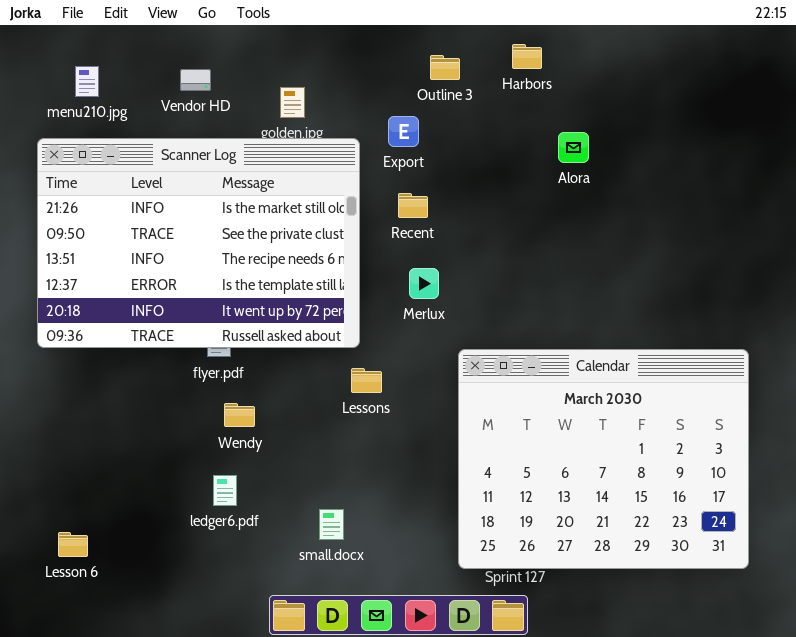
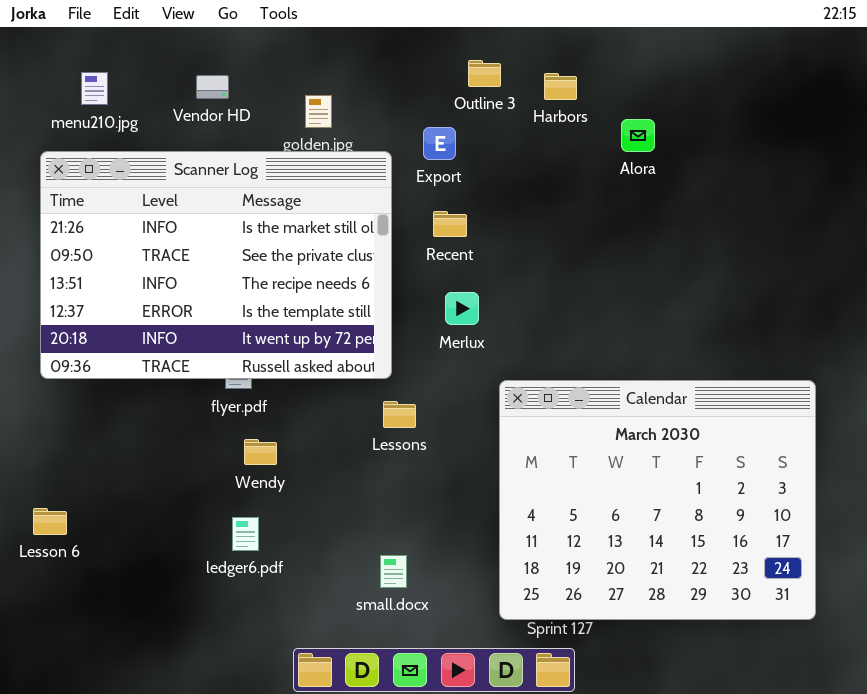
Harbors: [512,44,542,69] -> [544,73,577,100], moved
Alora: [558,132,589,163] -> [621,119,655,152], moved
small.docx: [319,509,344,540] -> [380,555,407,588], moved
Lesson 6: [58,532,88,557] -> [33,508,67,535], moved

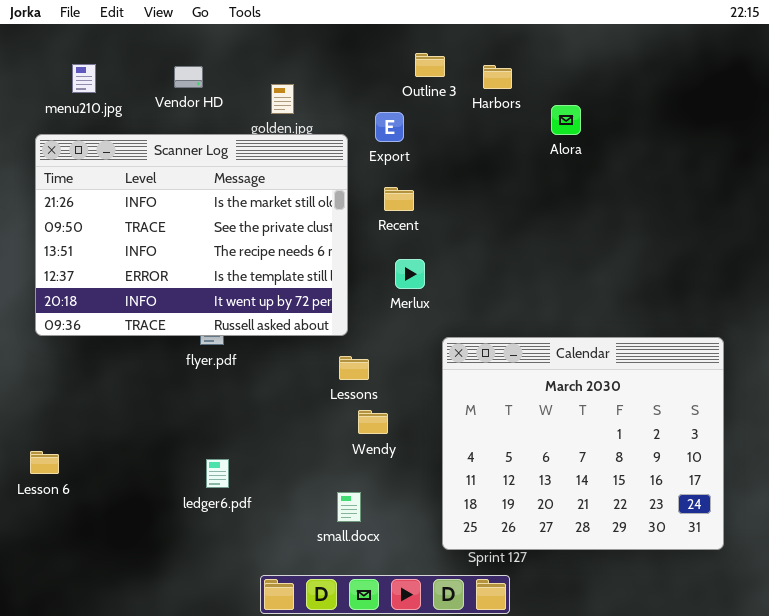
Wendy: [244,439,277,465] -> [358,410,388,434], moved

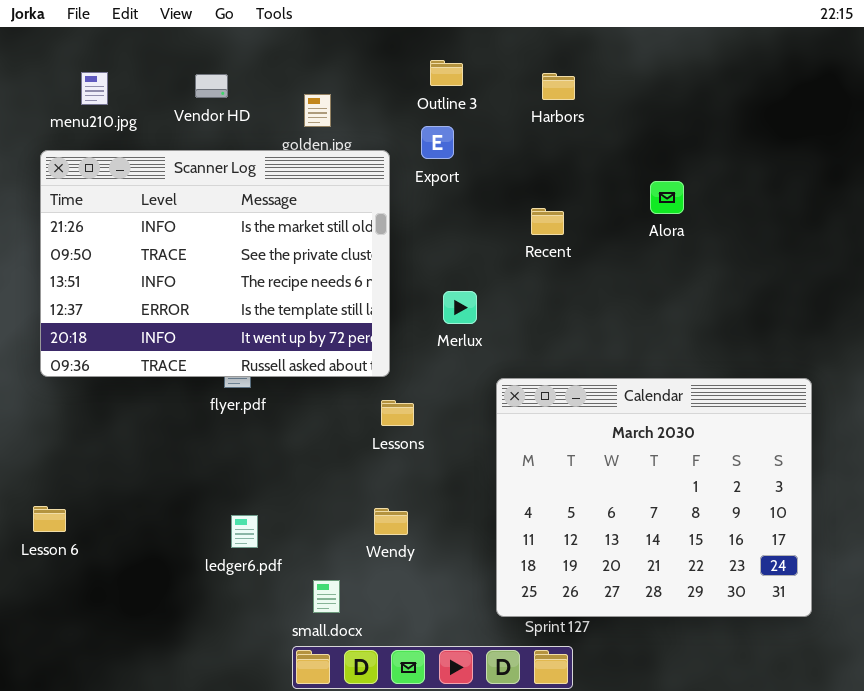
Outline 3: [415,53,445,77] -> [430,60,463,86], moved
Alora: [551,105,581,135] -> [650,181,684,214], moved
Recent: [384,187,414,211] -> [531,208,564,235], moved
Wendy: [358,410,388,434] -> [374,508,408,535], moved
small.docx: [337,492,361,522] -> [313,580,340,613], moved

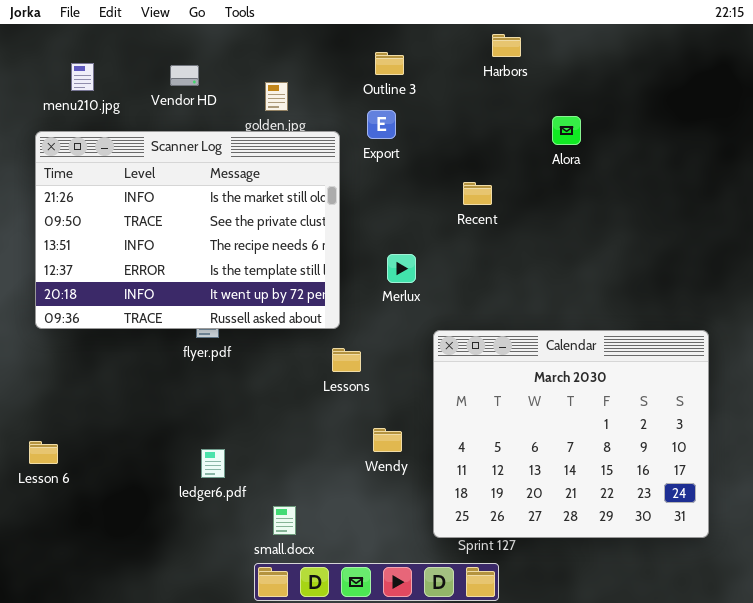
Harbors: [542,73,575,100] -> [492,34,521,57], moved
Alora: [650,181,684,214] -> [552,116,581,145], moved
Wendy: [374,508,408,535] -> [373,428,402,452], moved

